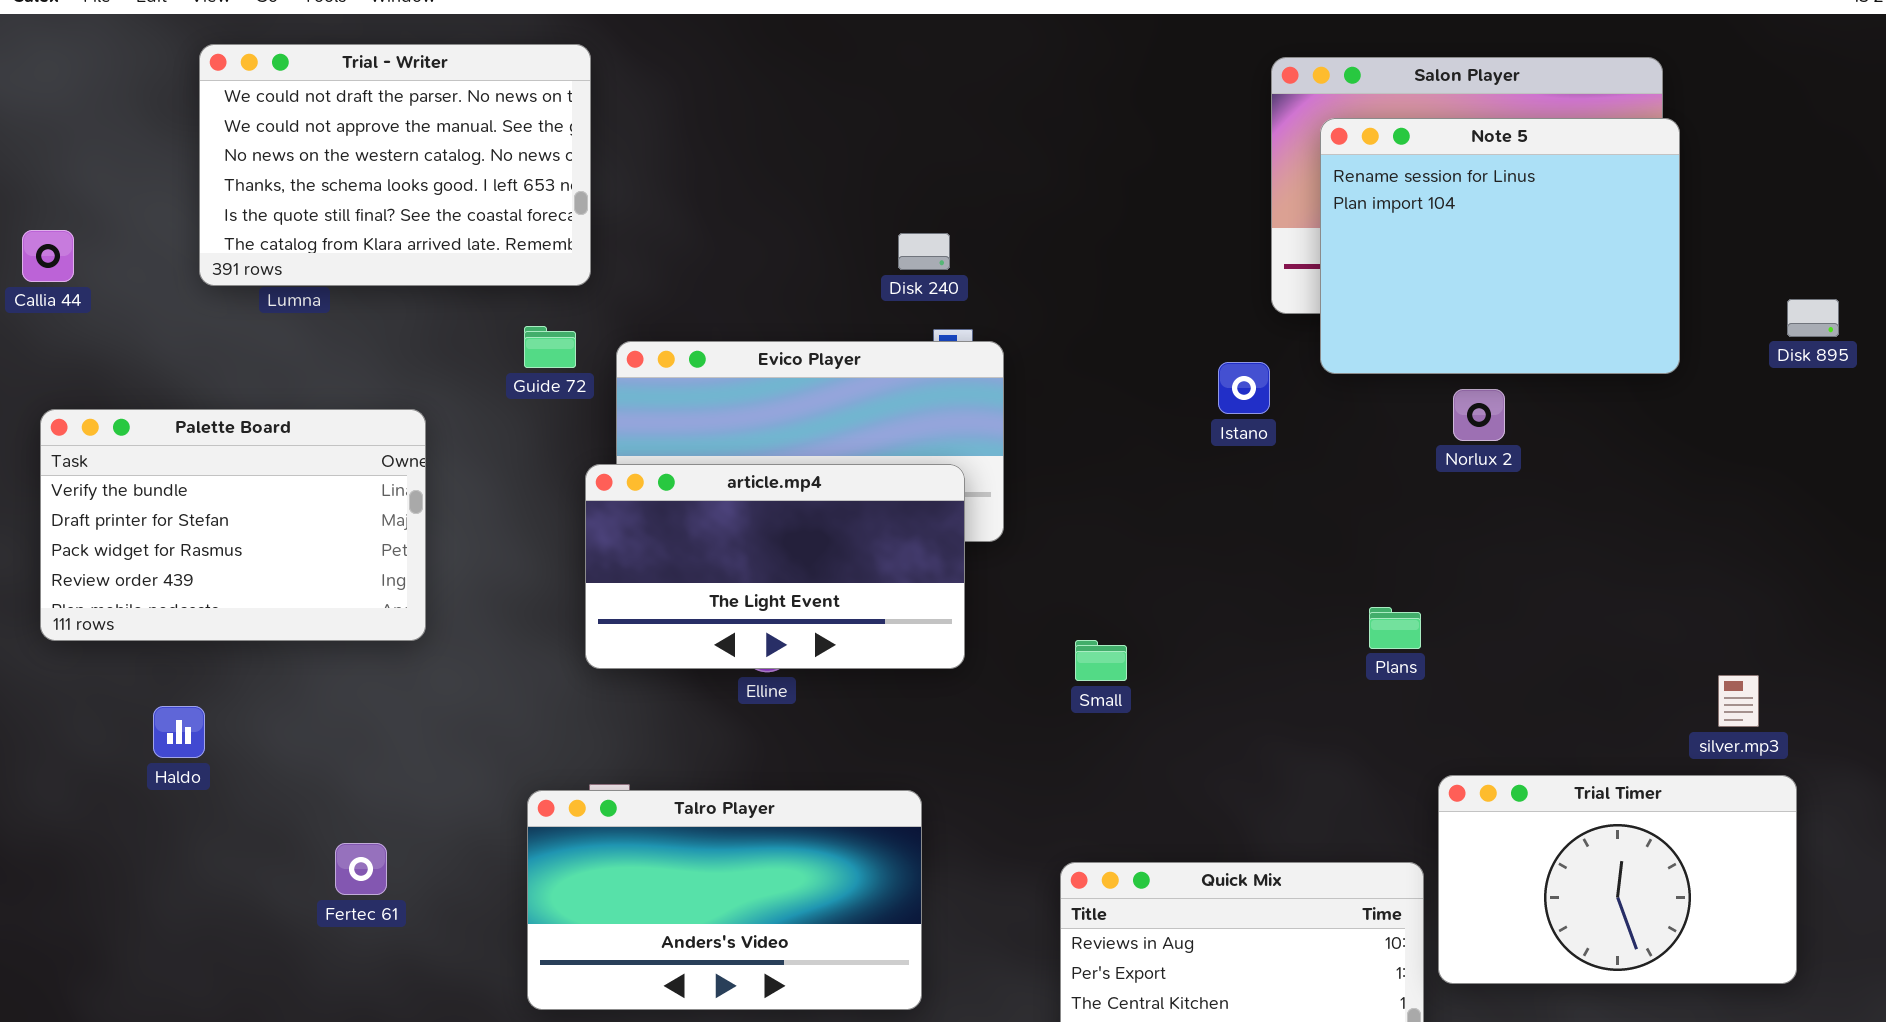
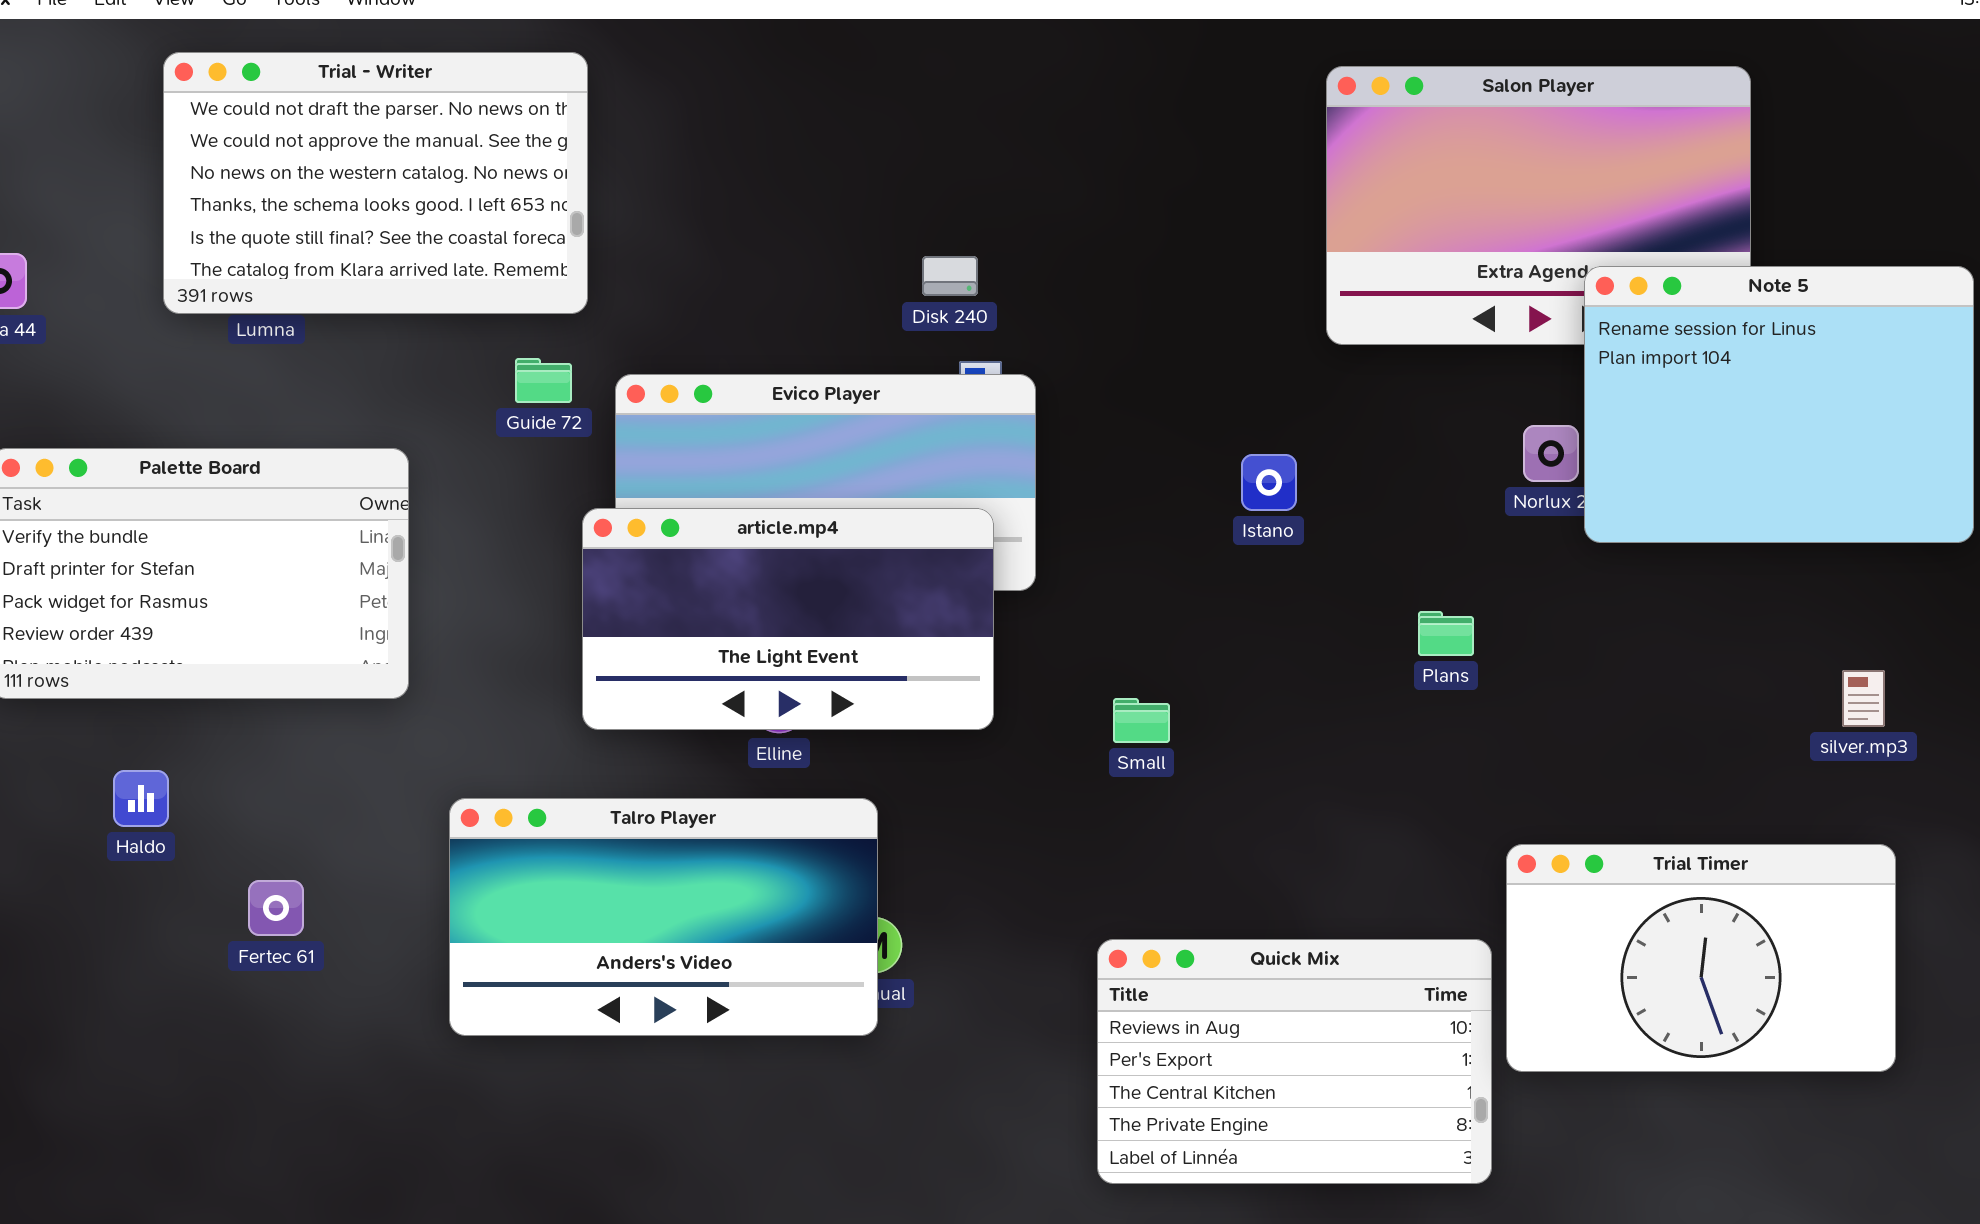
Note 5: [1320,118,1680,374] -> [1584,266,1974,543], moved
Istano: [1218,362,1270,414] -> [1241,454,1297,511], moved
Plans: [1369,607,1421,649] -> [1418,611,1474,656], moved
silver.mp3: [1718,675,1759,727] -> [1842,670,1885,727], moved
Talro Player: [527,790,922,1010] -> [449,798,878,1036], moved
Fertec 61: [335,843,387,895] -> [248,880,304,936], moved

